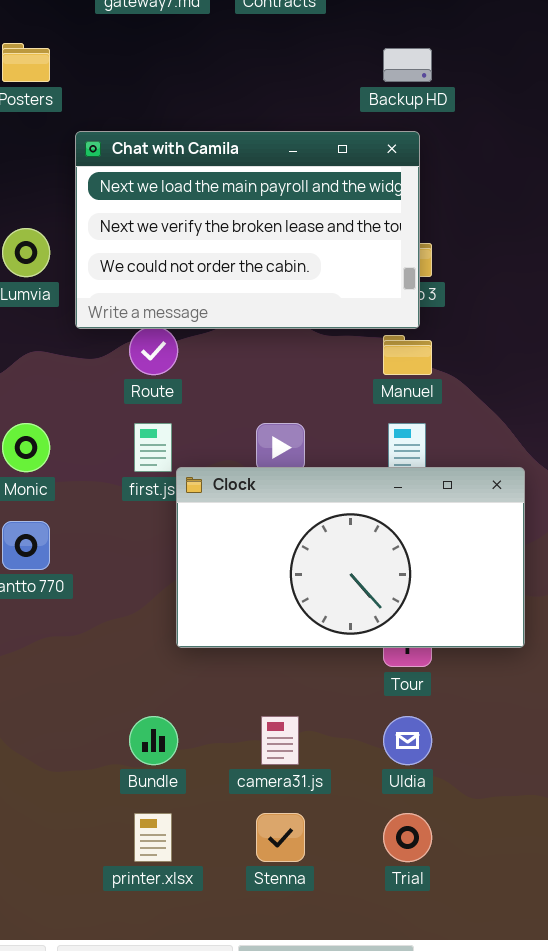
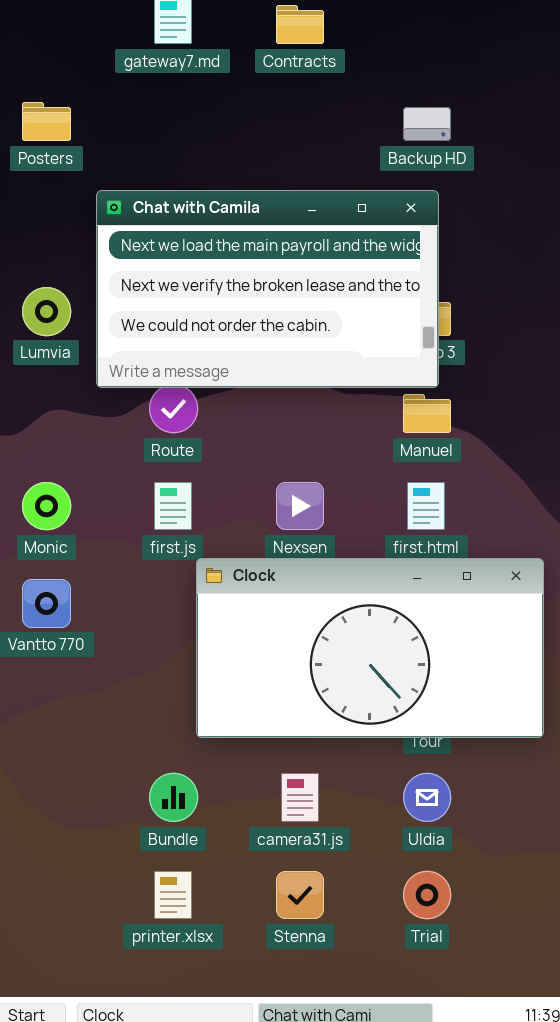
Clock: [176,467,525,648] -> [196,558,544,738], moved

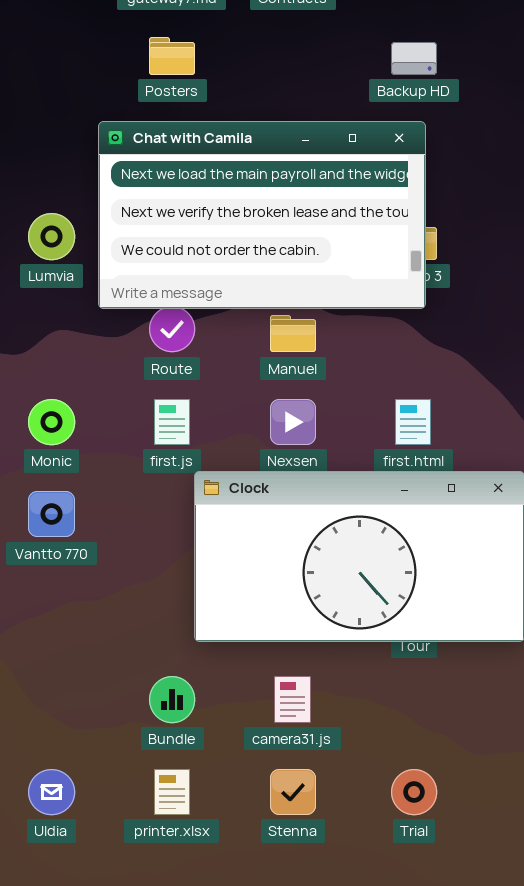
Posters: [22,102,71,141] -> [149,37,195,75], moved
Manuel: [403,394,451,433] -> [270,315,316,352], moved
Uldia: [403,773,451,822] -> [28,769,75,815], moved

